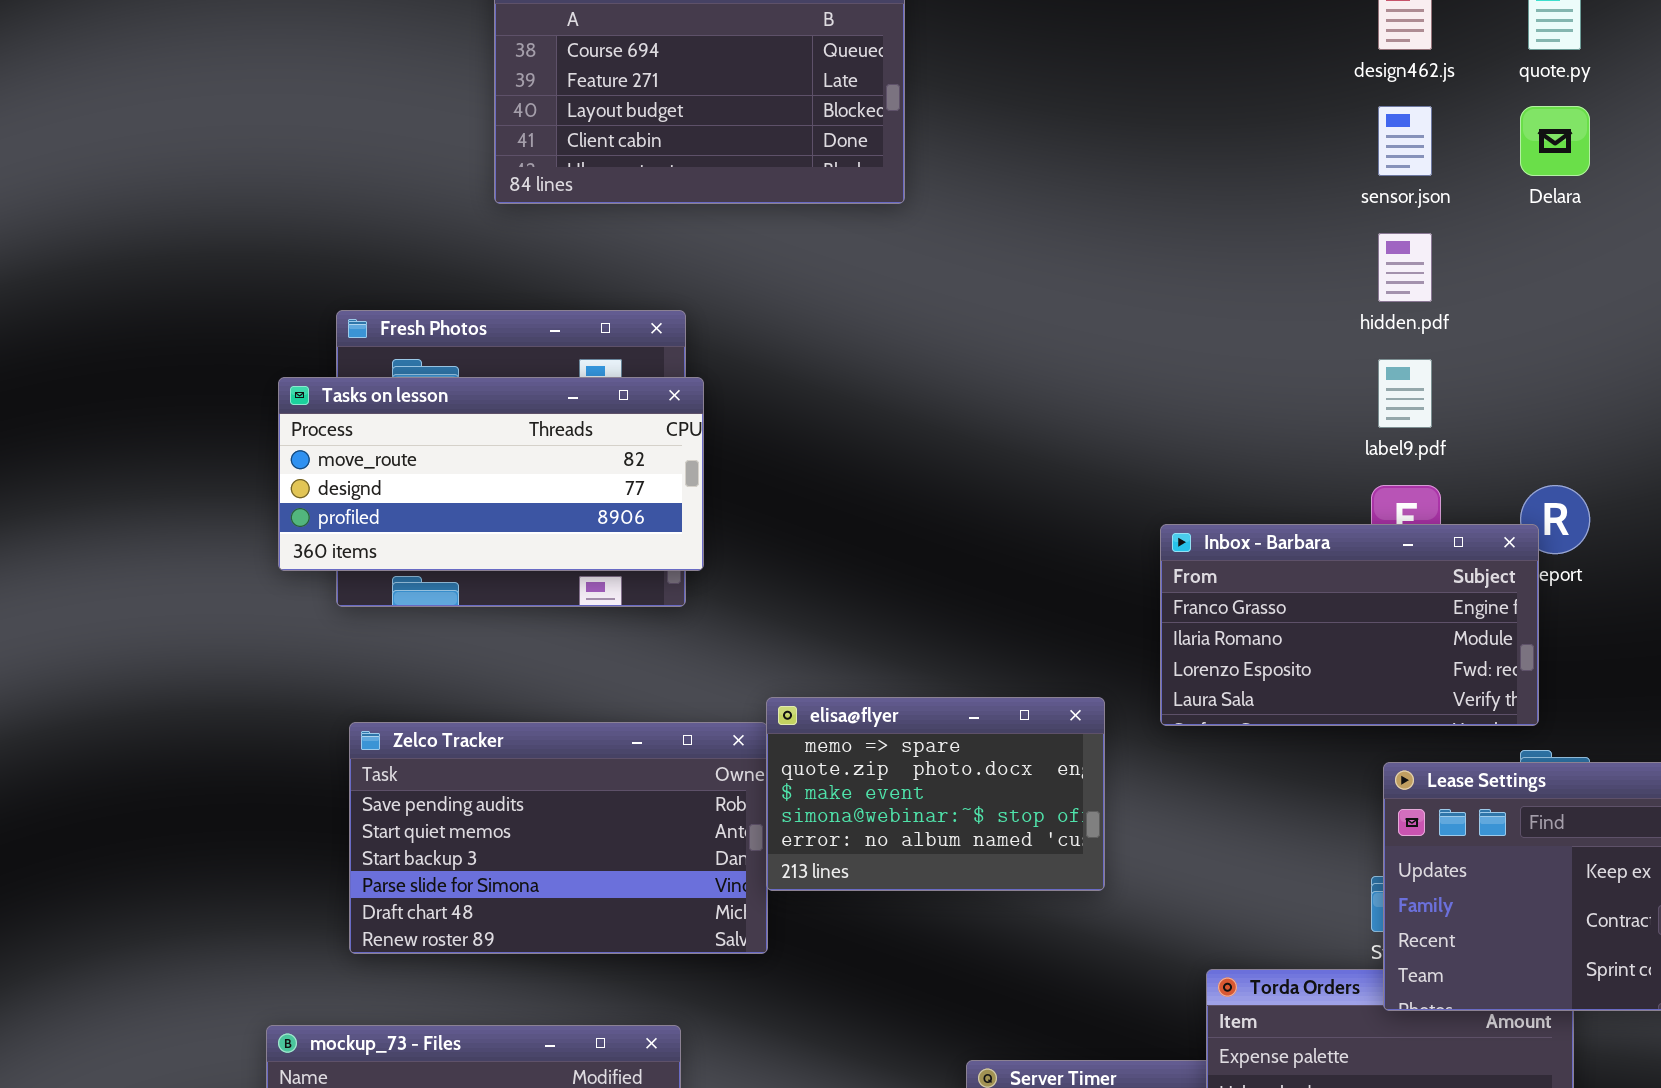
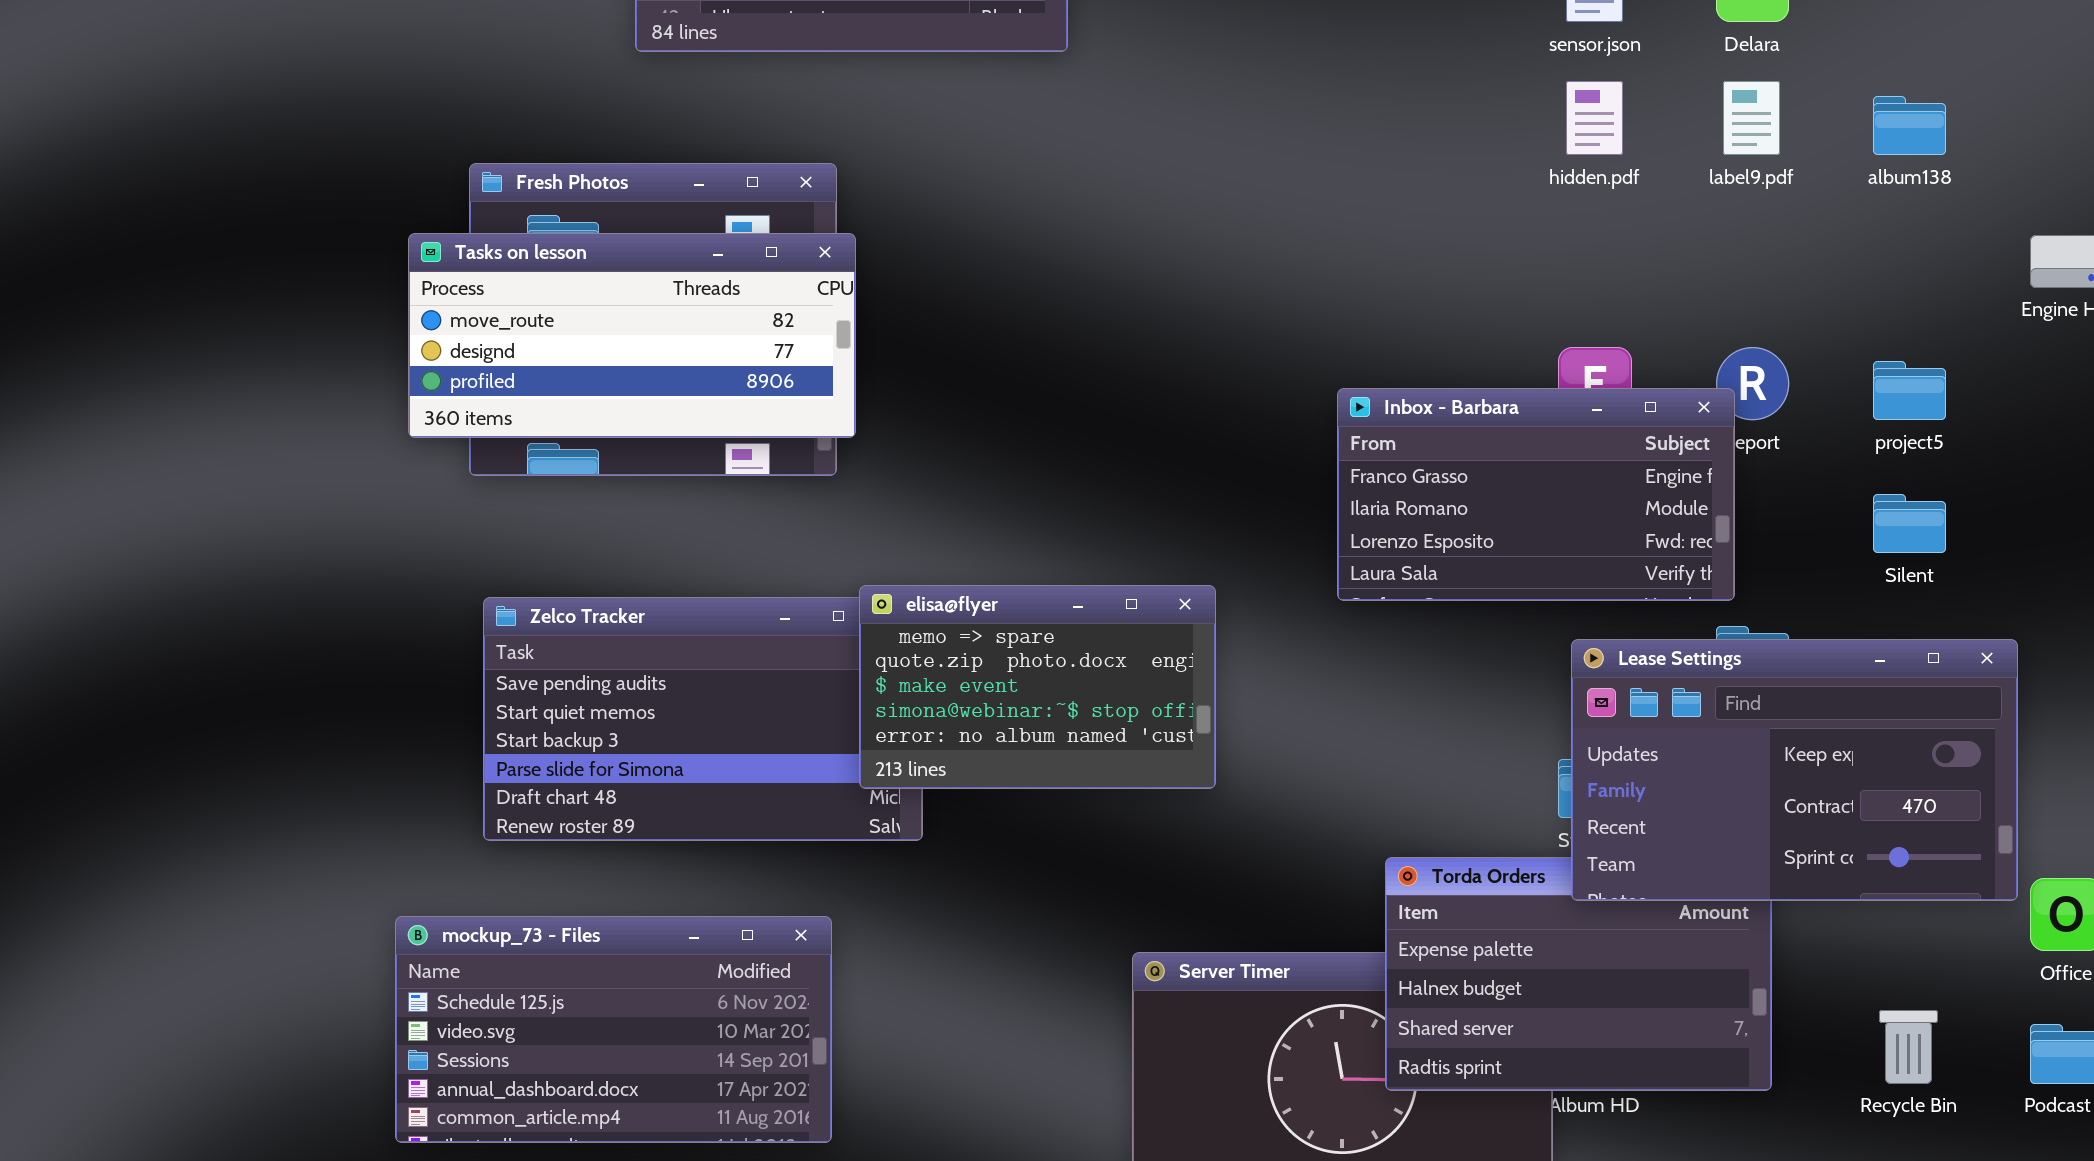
label9.pdf: [1378,359,1432,428] -> [1723,81,1780,155], moved
elisa@flyer: [766,697,1105,891] -> [859,585,1216,789], moved

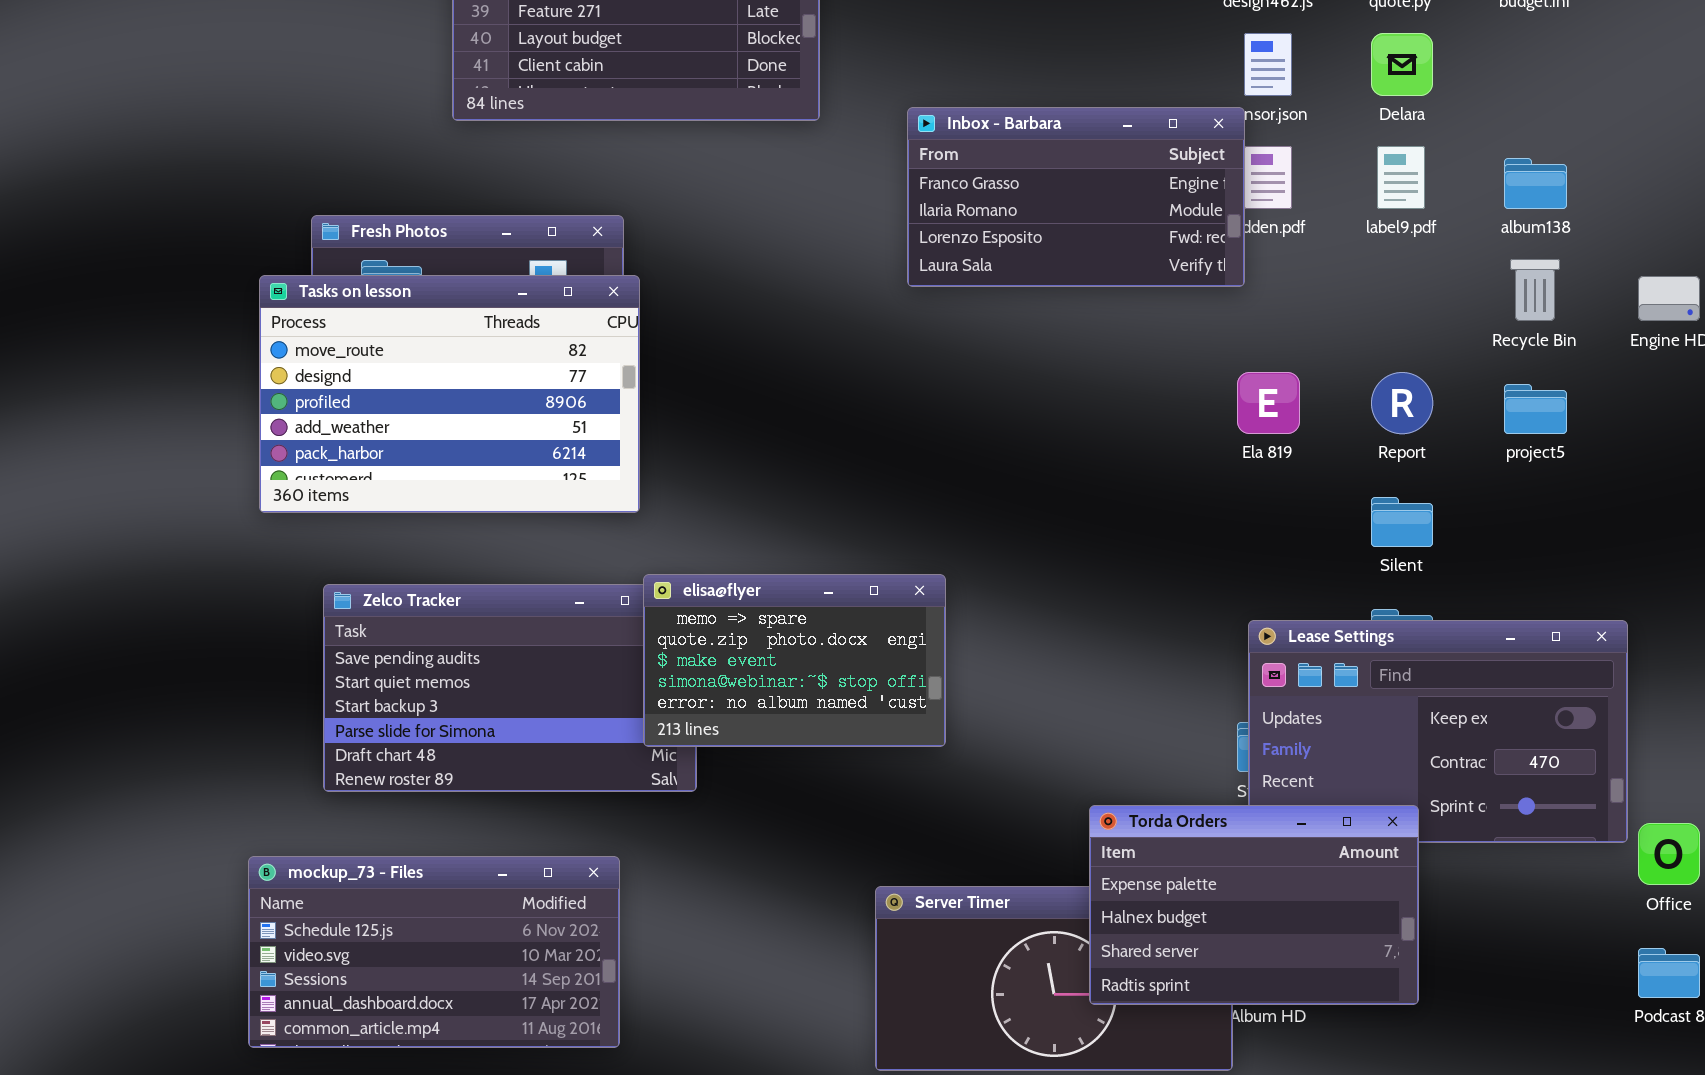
Tasks on lesson: [408,233,856,438] -> [259,275,640,513], resized
Inbox - Barbara: [1337,388,1735,601] -> [907,107,1245,287], moved
Silent: [1873,494,1946,553] -> [1371,497,1433,547], moved
Torda Orders: [1385,857,1772,1091] -> [1089,805,1419,1005], raised
Recycle Bin: [1879,1010,1938,1084] -> [1510,259,1560,321], moved

